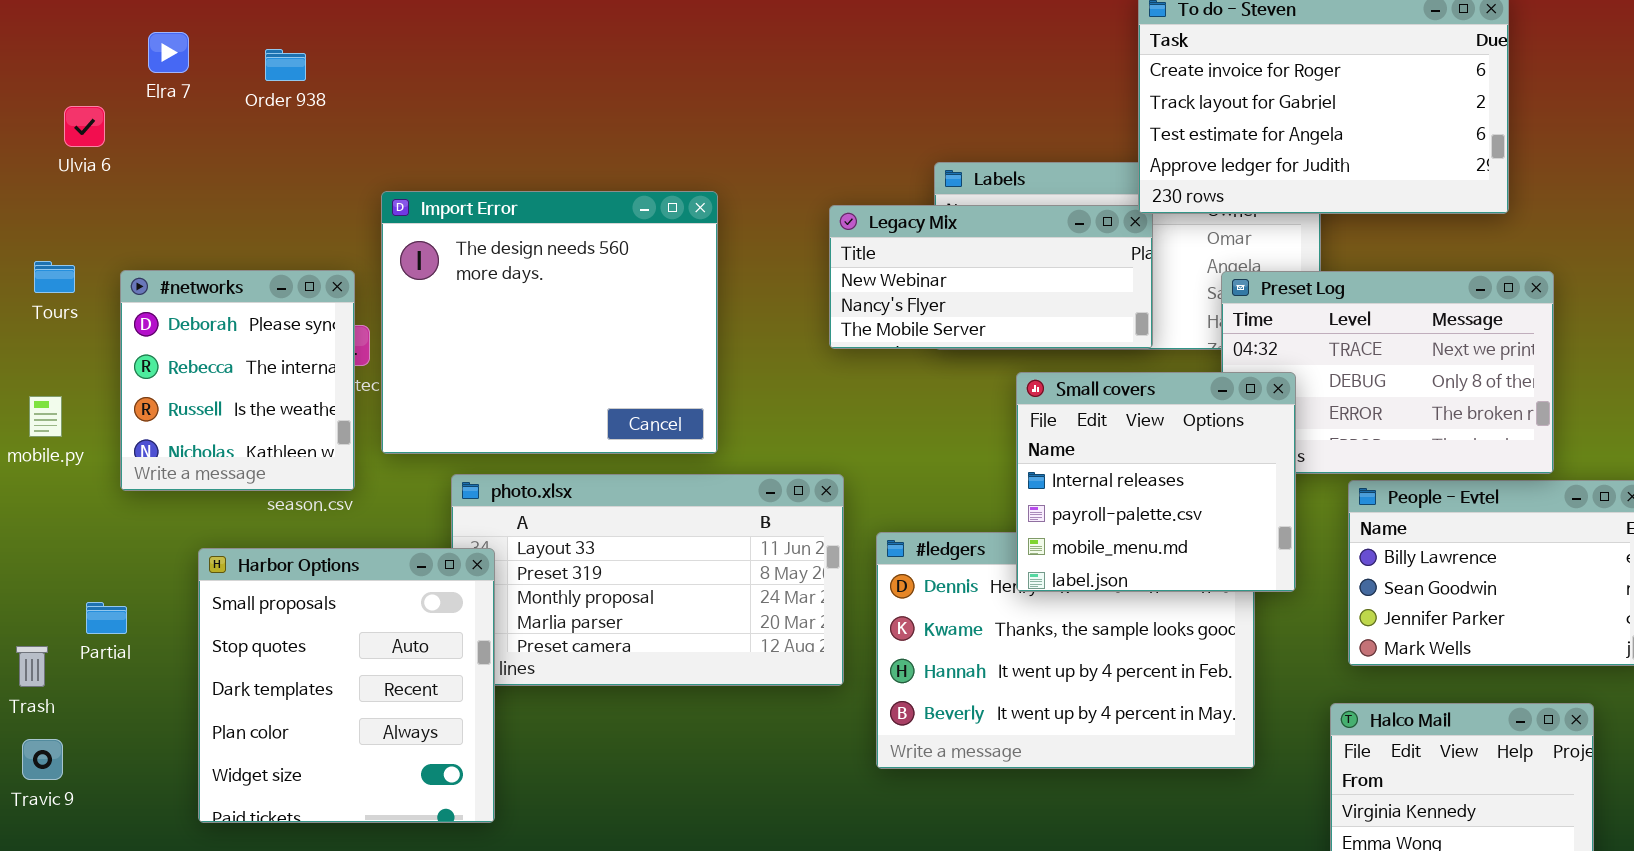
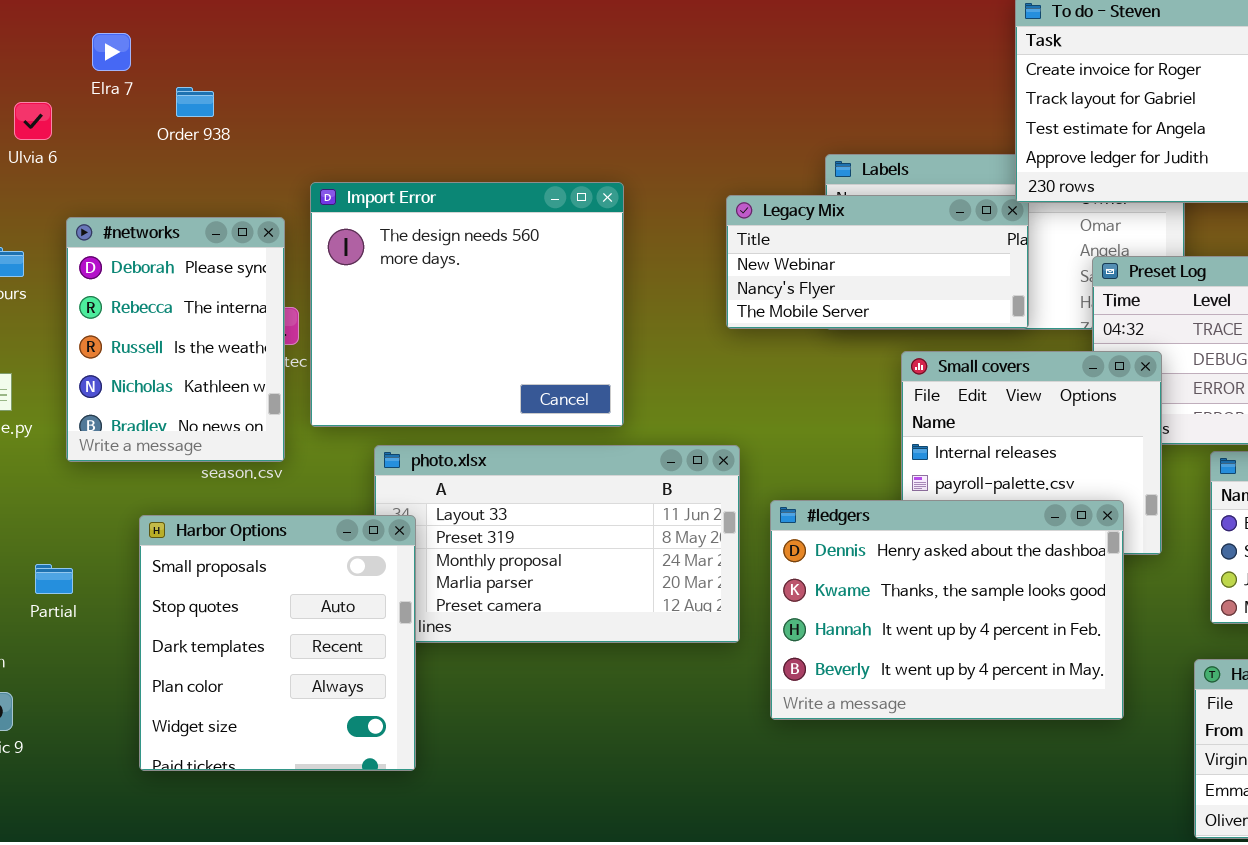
Order 938: [265,49,306,81] -> [176,87,214,117], moved
#networks: [120,270,355,491] -> [66,217,285,462], resized
#ledgers: [876,532,1255,769] -> [770,500,1124,720], raised

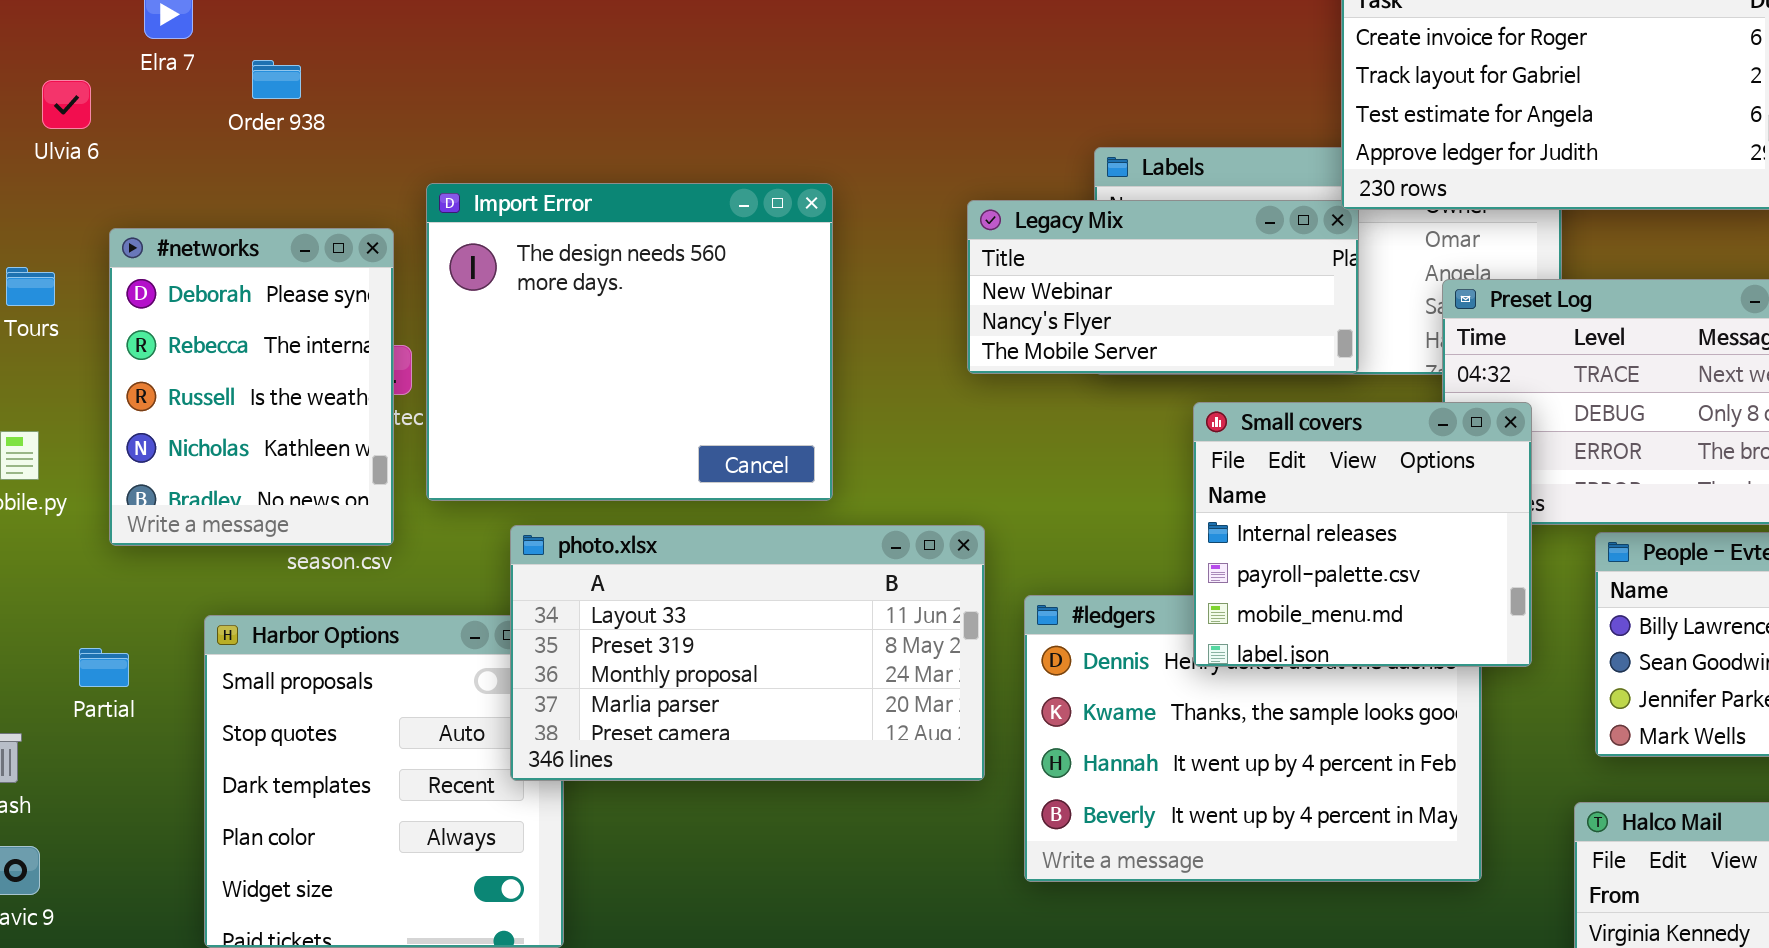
Small covers: [901,351,1162,555] -> [1193,402,1532,667], raised
photo.xlsx: [374,445,740,643] -> [510,525,985,781], raised
Partial: [35,564,73,594] -> [79,648,129,687], moved

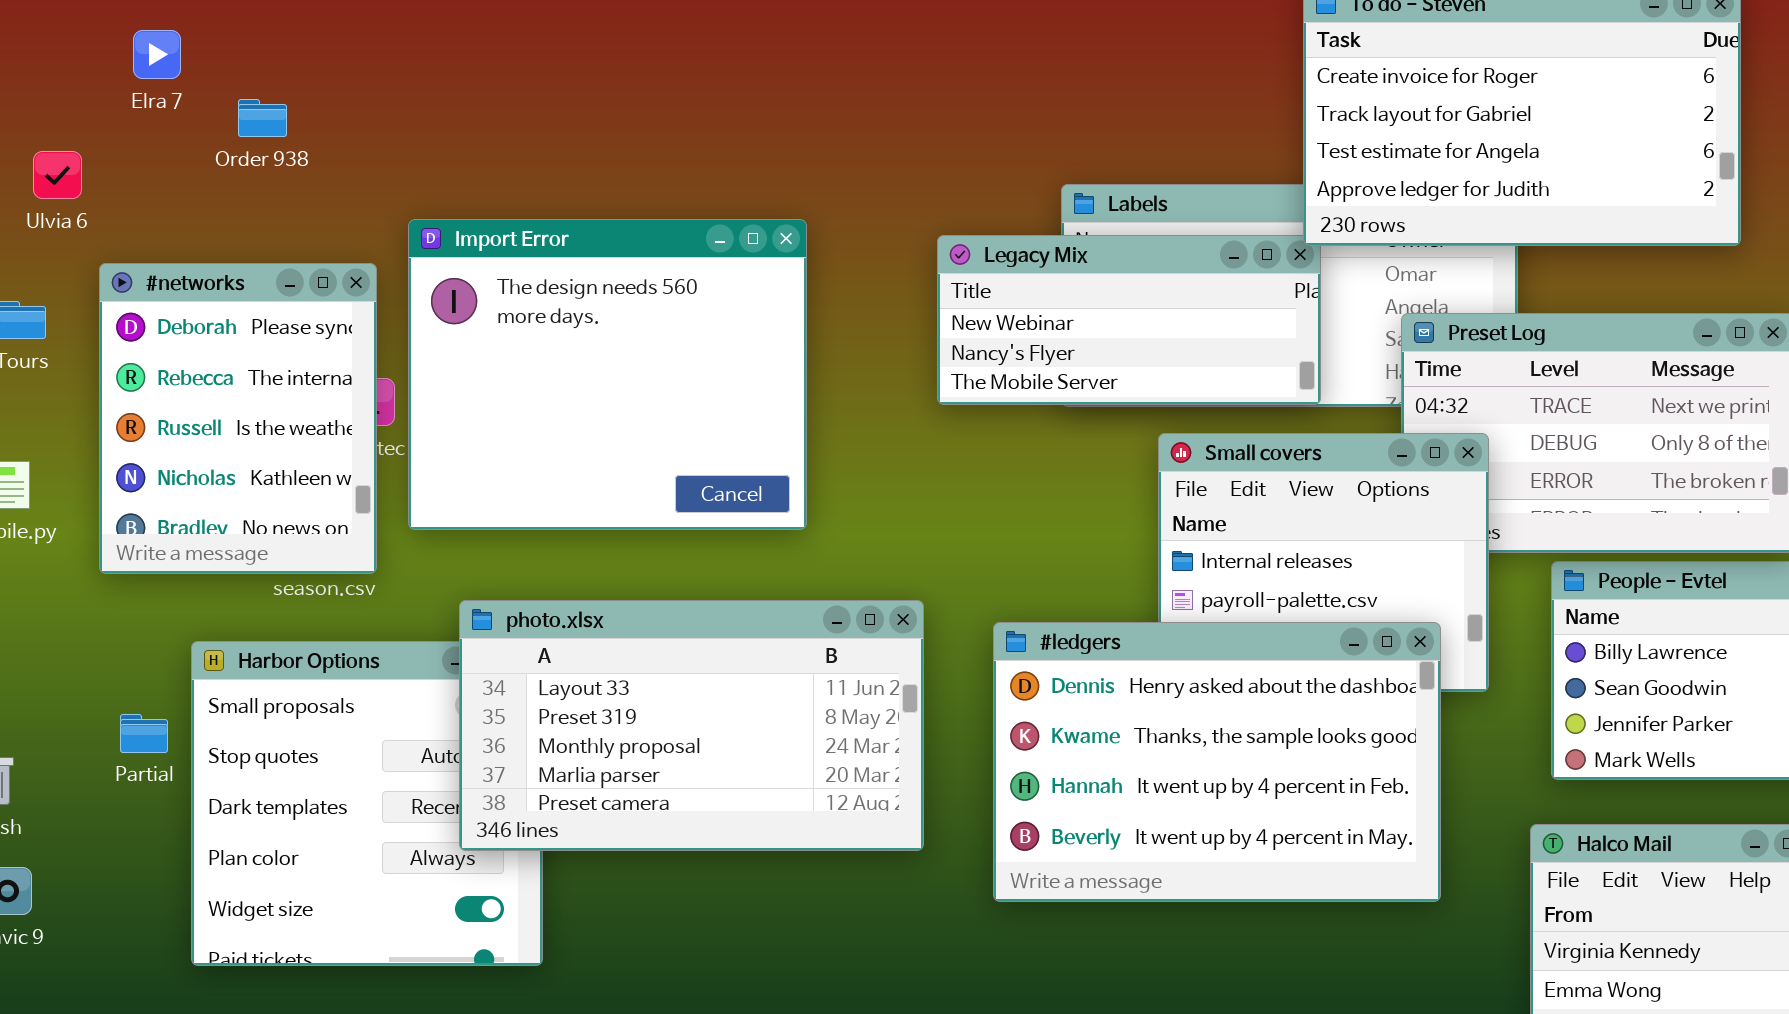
Ulvia 6: [42,80,91,129] -> [33,151,82,199], moved
photo.xlsx: [510,525,985,781] -> [459,600,924,851], moved
#ledgers: [1024,595,1482,882] -> [993,622,1441,902], raised
Partial: [79,648,129,687] -> [120,714,168,753], moved

